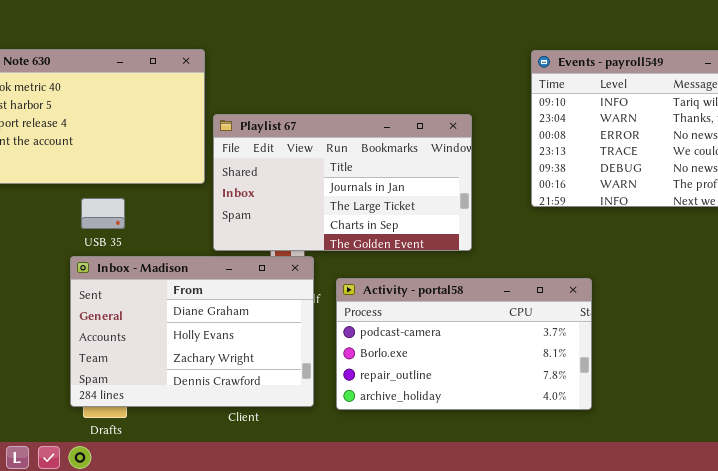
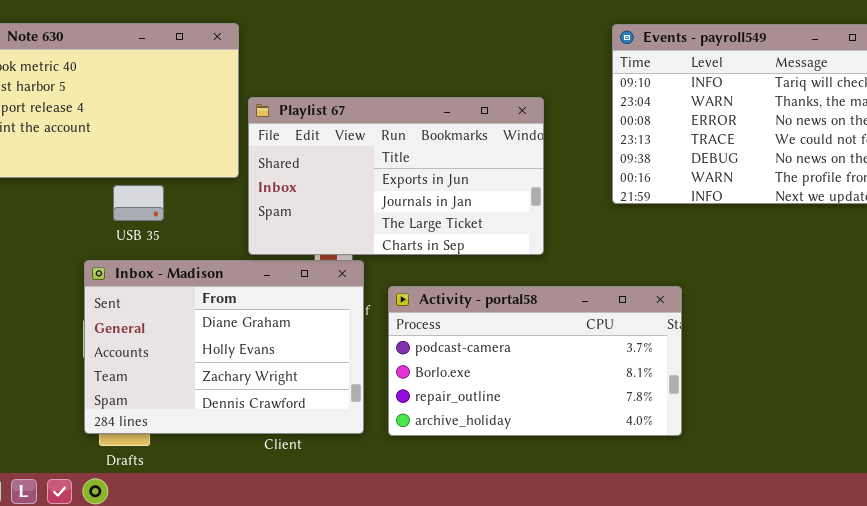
Playlist 67: [213,114,472,251] -> [248,97,544,255], scrolled up 1 row
USB 35: [81,198,125,229] -> [113,185,164,221], moved

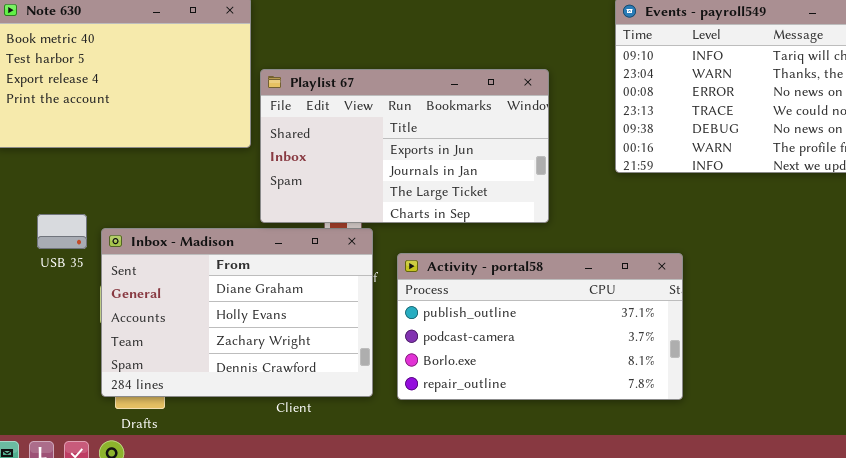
USB 35: [113,185,164,221] -> [37,214,87,249], moved
Activity - portal58: [388,286,682,436] -> [397,253,683,400], scrolled up 1 row

